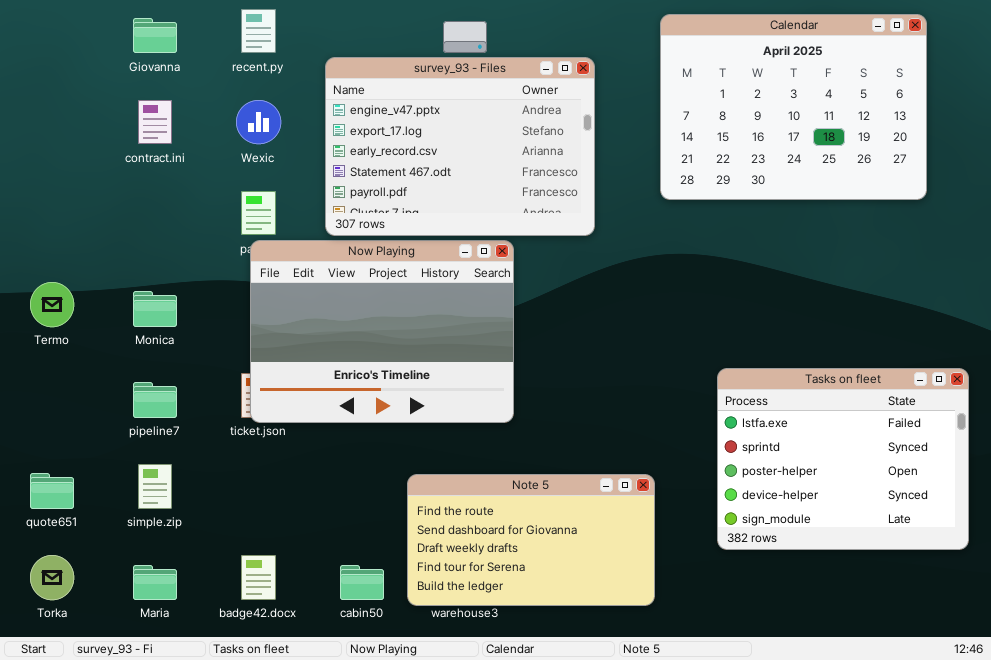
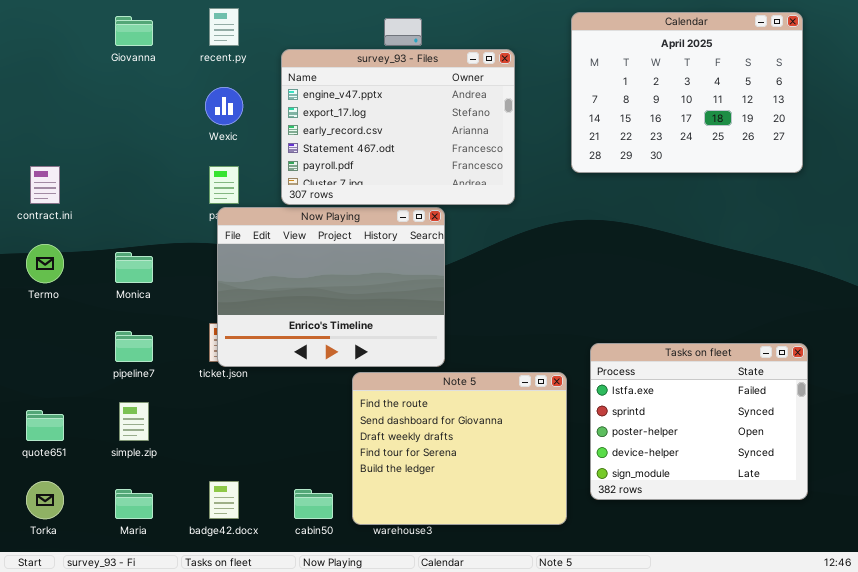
contract.ini: [138,100,172,144] -> [30,166,60,204], moved
Tasks on fleet: [717,368,969,550] -> [590,343,808,500], moved
Note 5: [407,474,655,606] -> [352,372,567,525], resized

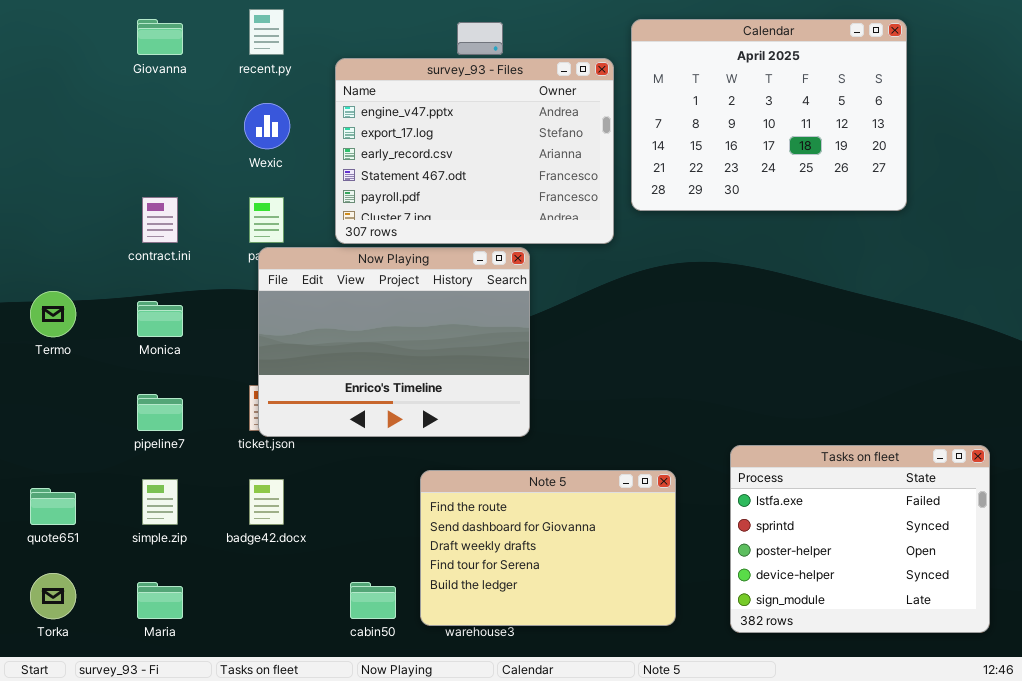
Calendar: [571,12,803,173] -> [631,19,907,211], moved
contract.ini: [30,166,60,204] -> [142,197,178,243], moved
Tasks on fleet: [590,343,808,500] -> [730,445,990,633], moved
Note 5: [352,372,567,525] -> [420,470,676,626], resized
badge42.docx: [209,481,239,519] -> [249,479,284,525], moved

